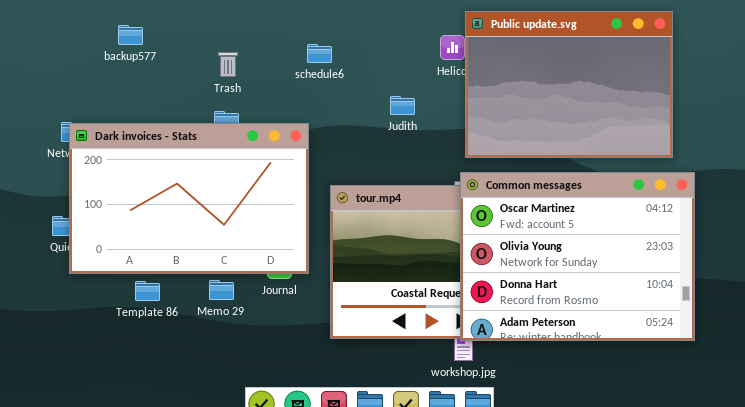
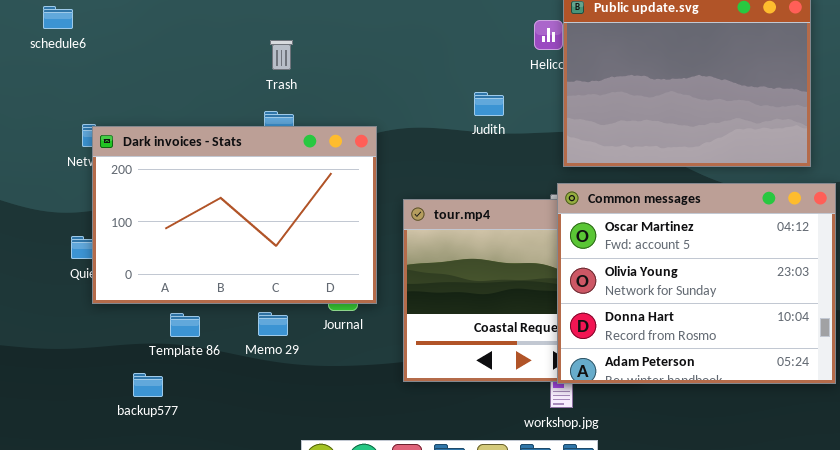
backup577: [118,25,143,45] -> [133,373,163,397], moved
schedule6: [307,44,332,63] -> [43,6,73,29], moved

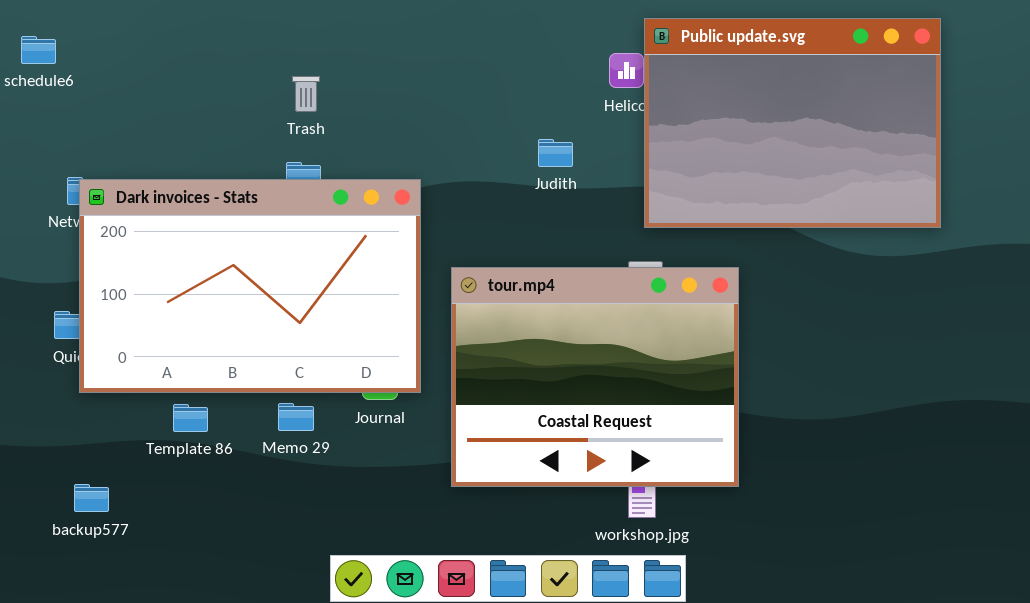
Common messages: [557,183,836,384] -> none, closed
backup577: [133,373,163,397] -> [74,484,109,512], moved

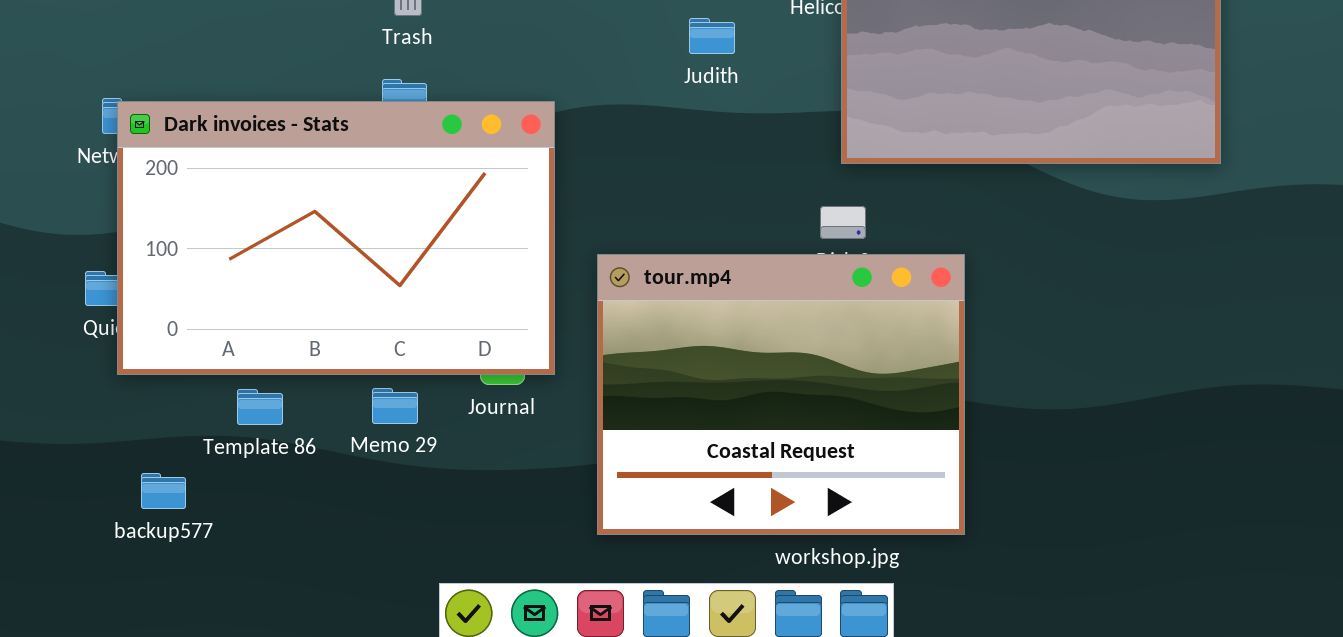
Judith: [538,139,573,167] -> [689,18,735,54], moved
tour.mp4: [451,267,739,487] -> [597,254,965,535], moved
backup577: [74,484,109,512] -> [141,473,186,509], moved

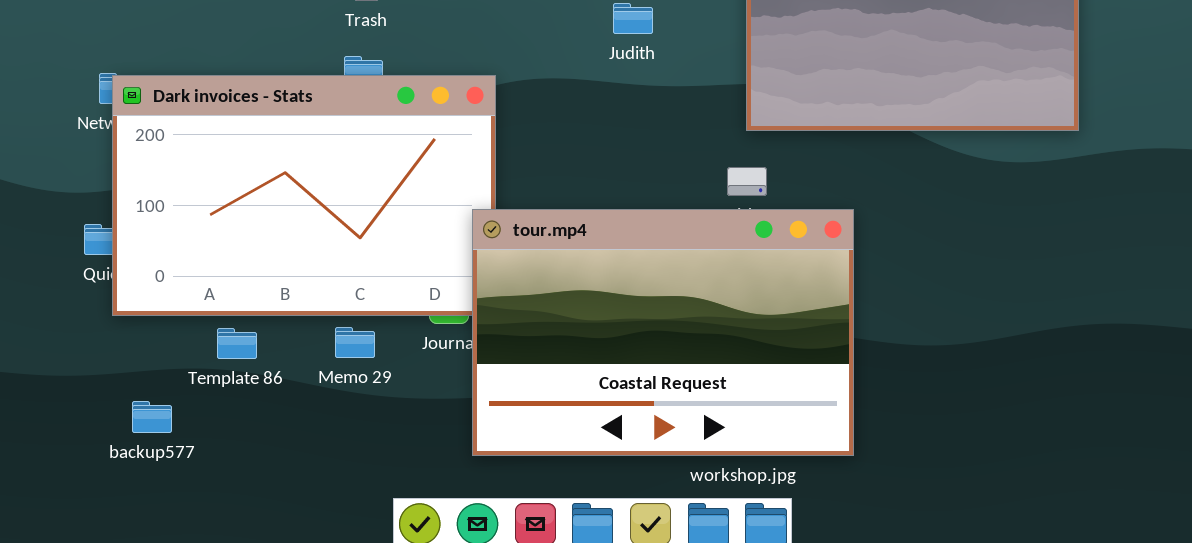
tour.mp4: [597,254,965,535] -> [472,209,854,456], resized

